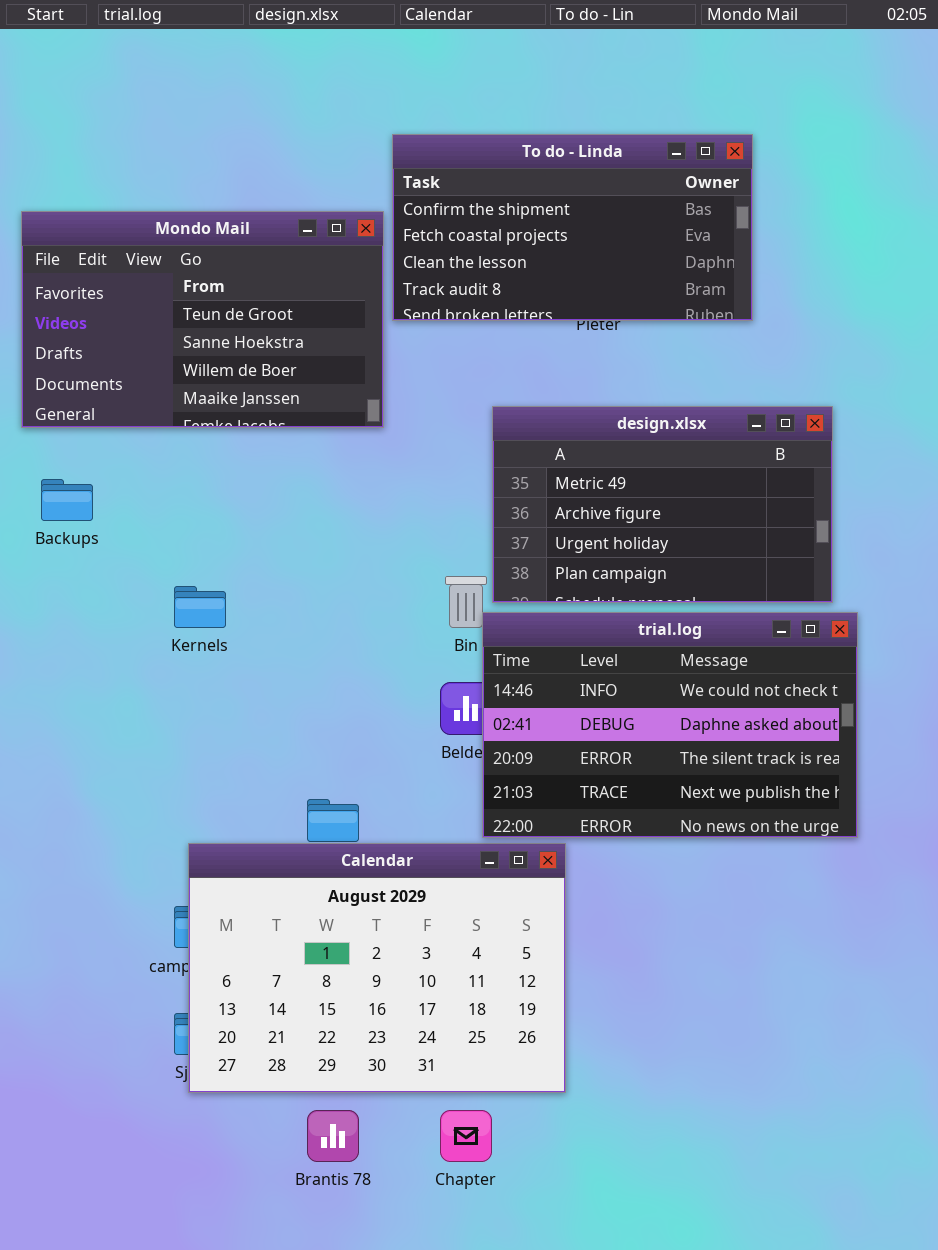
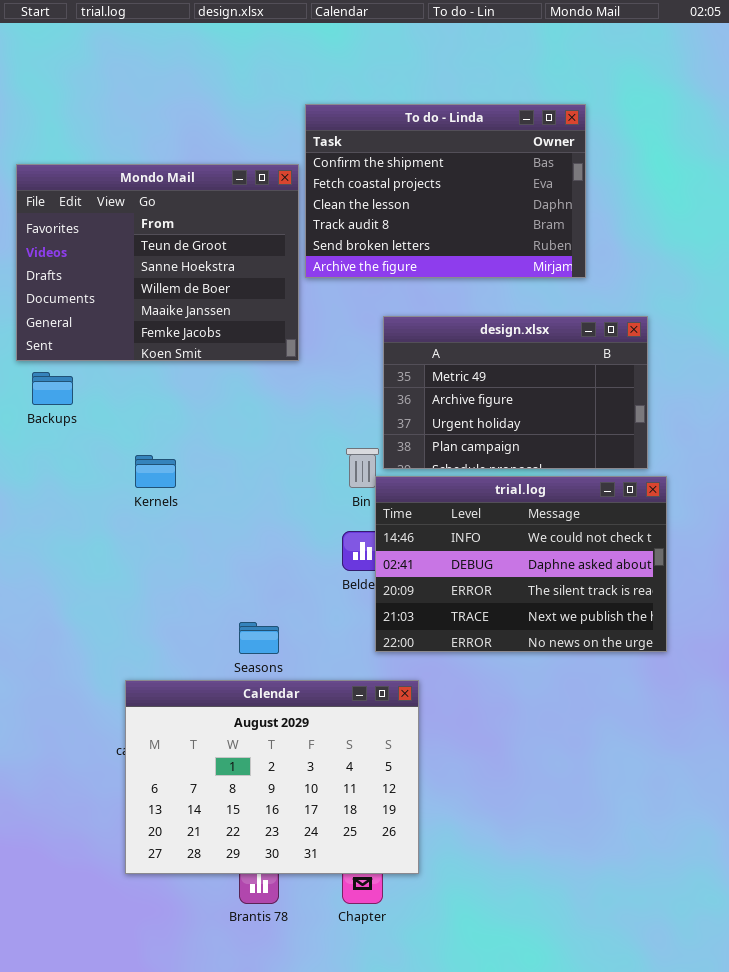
To do - Linda: [392,134,753,321] -> [305,104,586,278], resized
Mondo Mail: [21,211,384,428] -> [16,164,299,361], resized
Calendar: [188,843,566,1093] -> [125,680,419,874], moved

